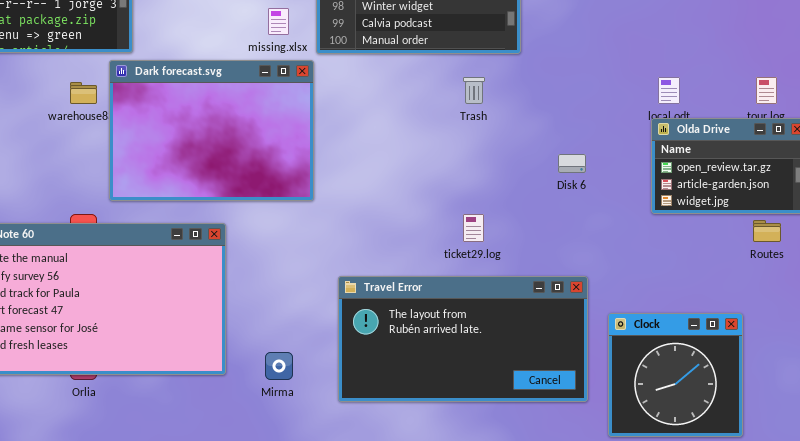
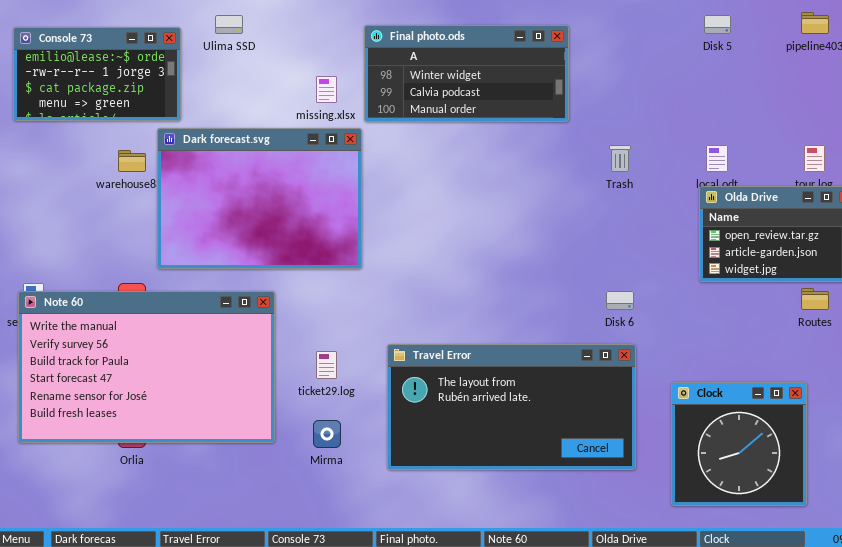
Trash: [463,77,485,104] -> [609,145,631,172], moved
Disk 6: [558,154,586,173] -> [606,291,634,310], moved
ticket29.log: [463,214,484,242] -> [316,351,337,379], moved
Clock: [608,313,743,437] -> [671,382,807,506], moved

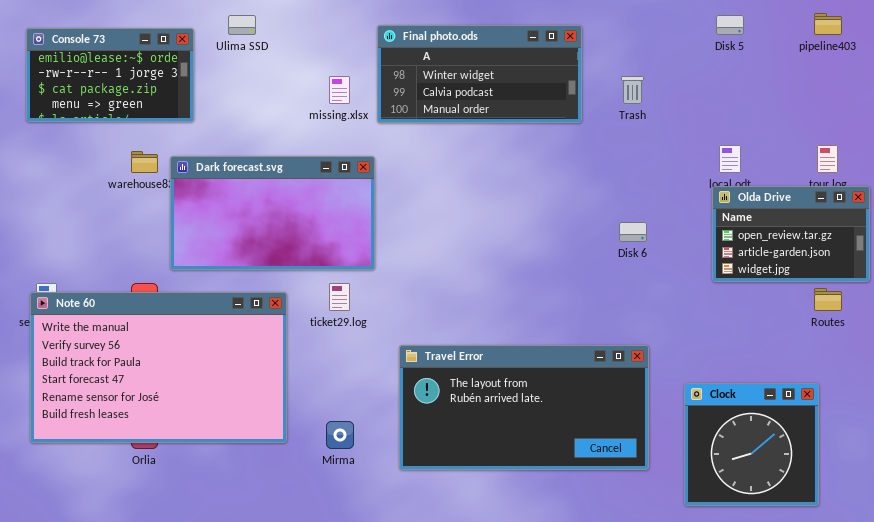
Dark forecast.svg: [157,128,362,269] -> [170,156,375,270], resized
Trash: [609,145,631,172] -> [621,76,644,104], moved
Disk 6: [606,291,634,310] -> [619,222,647,242], moved
ticket29.log: [316,351,337,379] -> [329,283,350,311], moved

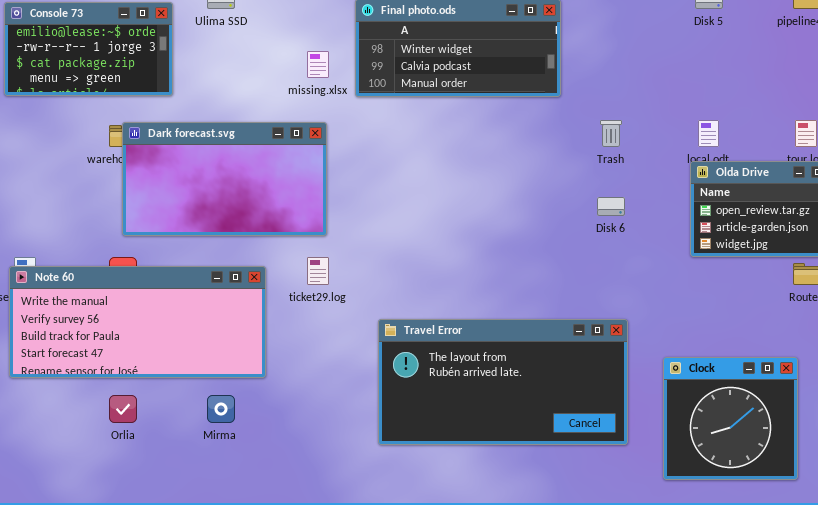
Trash: [621,76,644,104] -> [600,120,622,147], moved
Dark forecast.svg: [170,156,375,270] -> [122,122,327,236], moved
Note 60: [30,292,287,443] -> [9,266,266,378], resized
Mirma: [326,421,354,449] -> [207,395,235,423], moved

